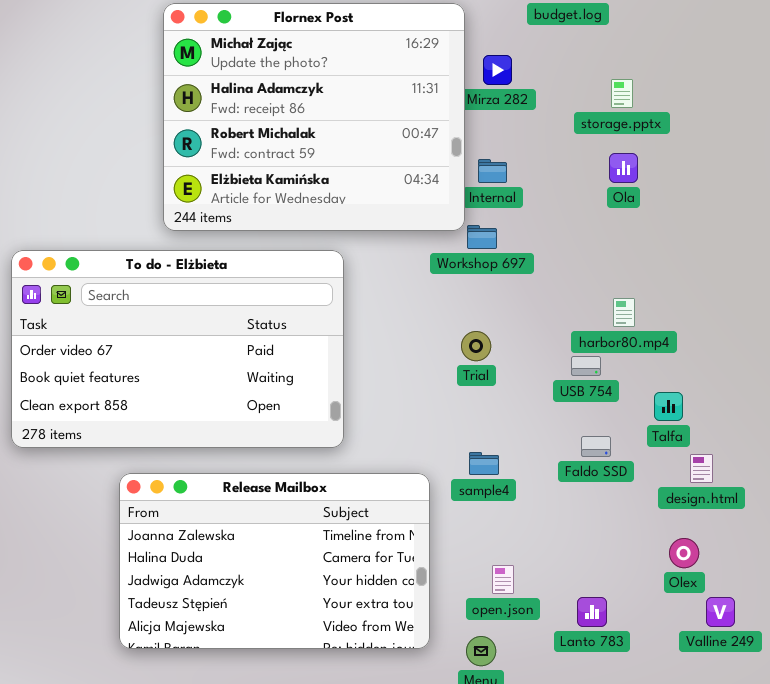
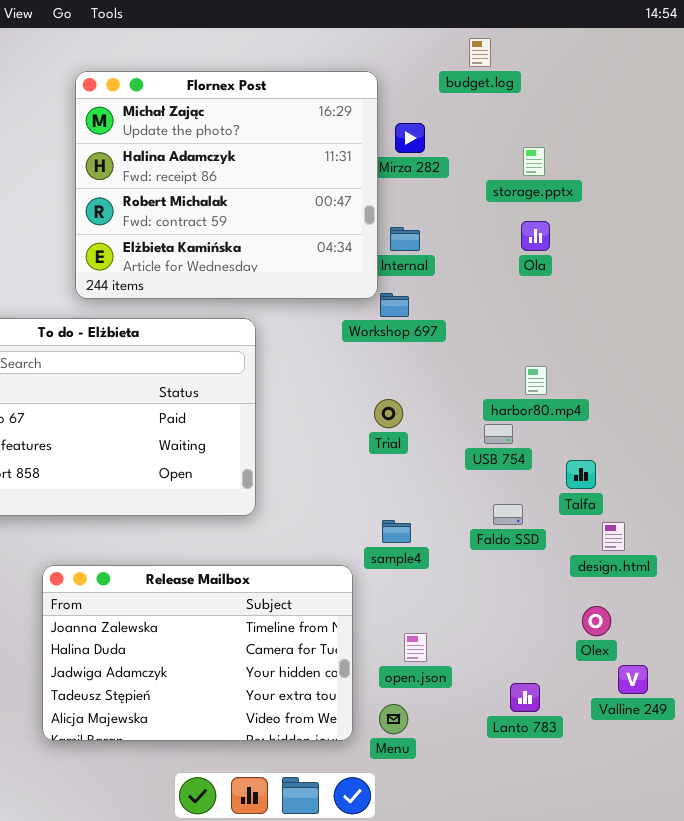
Release Mailbox: [119,473,430,649] -> [42,565,353,741], moved
Lanto 783: [577,597,607,627] -> [510,683,540,712], moved

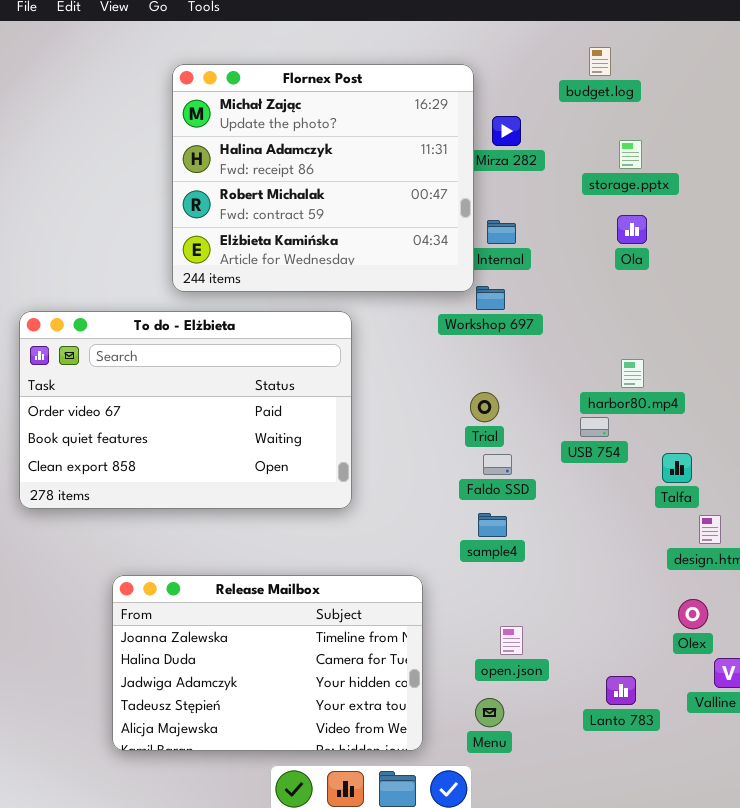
budget.log: [469,38,491,67] -> [589,47,611,76], moved
Faldo SSD: [493,504,523,525] -> [483,454,512,475], moved
Release Mailbox: [42,565,353,741] -> [112,575,423,751], moved

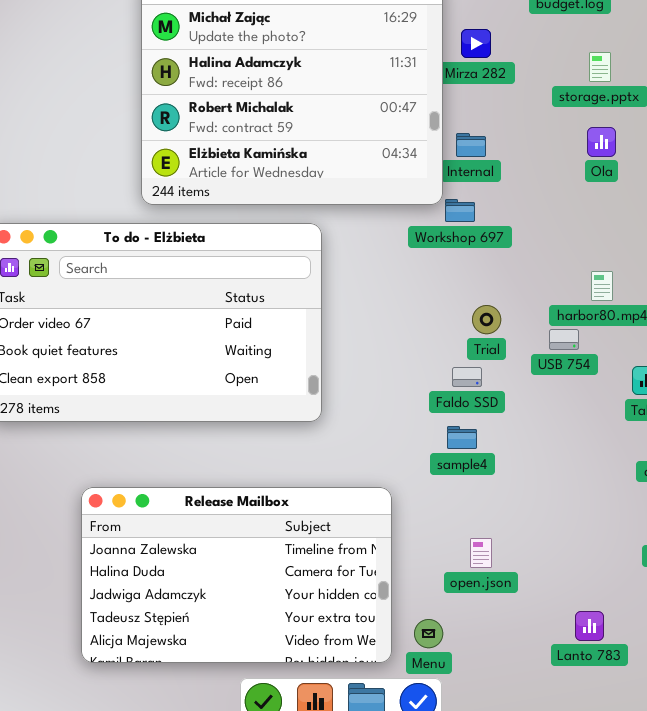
Trial: [470,392,499,422] -> [472,305,501,334], moved
Lanto 783: [606,676,636,705] -> [575,611,604,641], moved
Menu: [475,698,504,727] -> [414,619,443,648], moved

